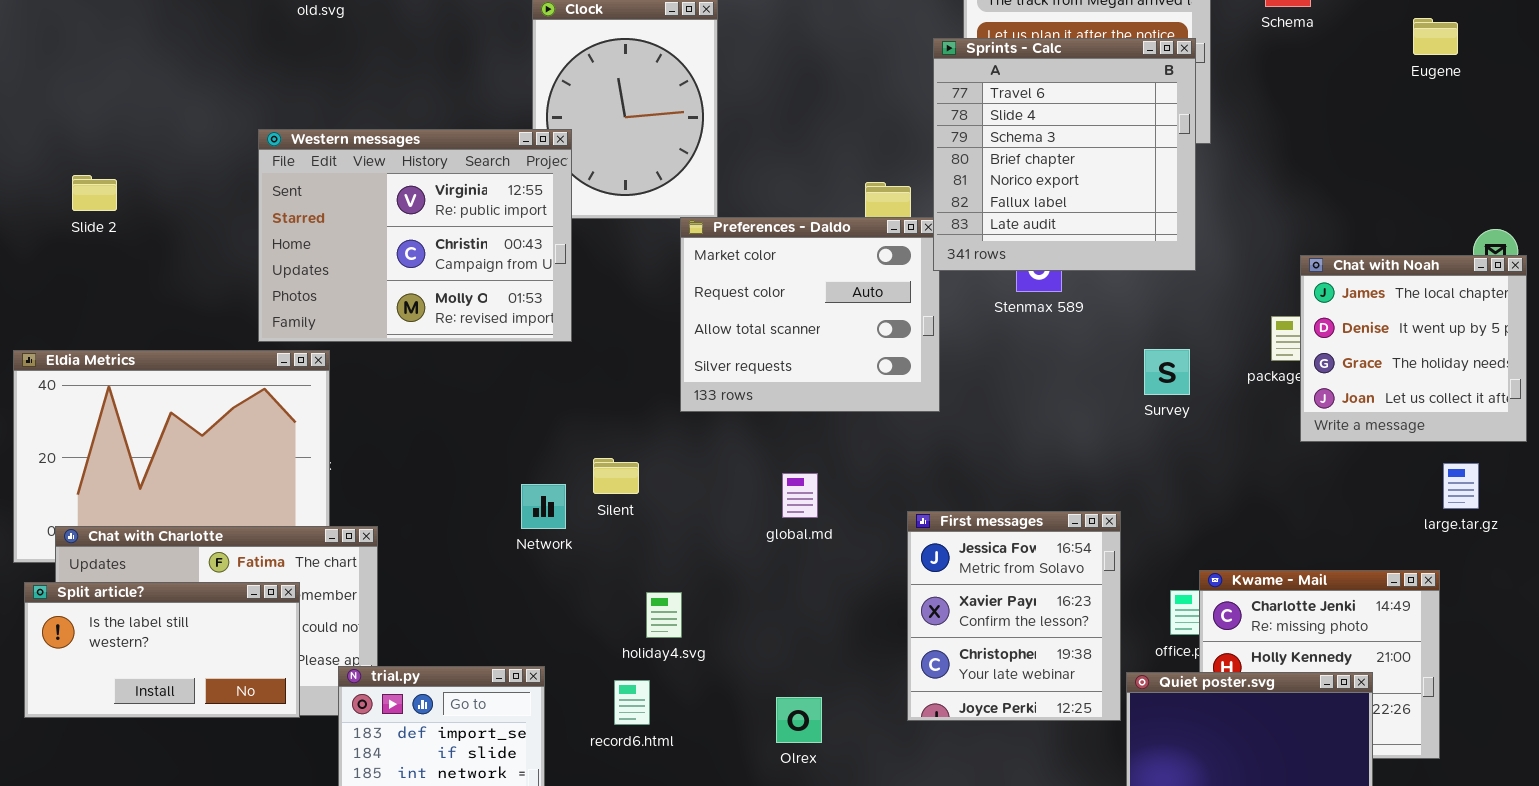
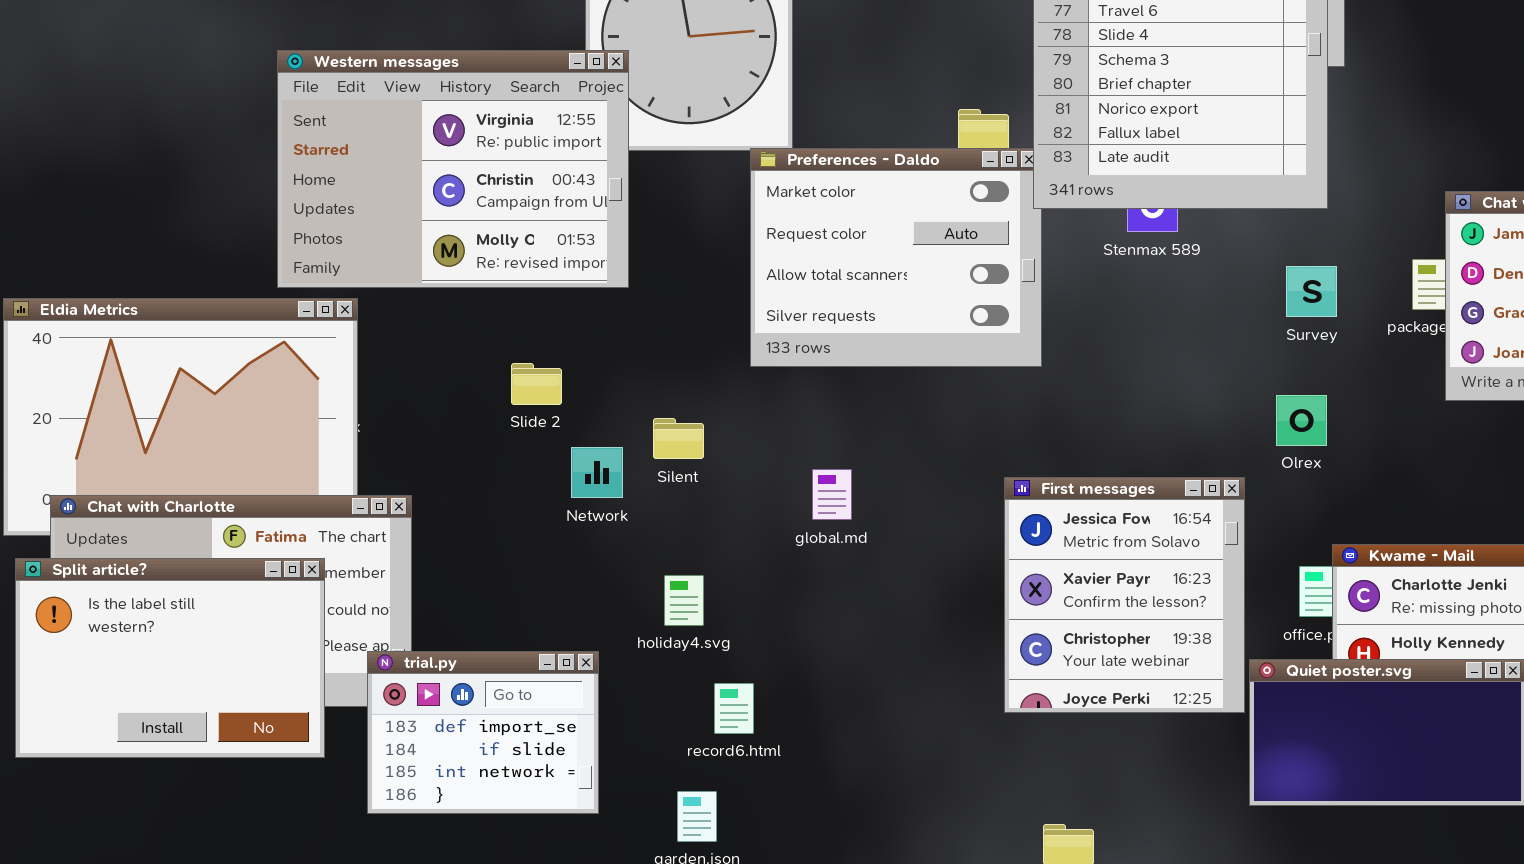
Slide 2: [72,175,117,211] -> [511,363,562,405], moved
Survey: [1144,349,1190,395] -> [1286,266,1337,317], moved
global.md: [782,473,818,518] -> [812,469,852,520], moved
Split article?: [24,582,300,718] -> [15,558,325,758], resized
holiday4.svg: [646,592,682,638] -> [664,575,704,626], moved
record6.html: [614,680,650,725] -> [714,683,754,734], moved
Olrex: [776,697,822,743] -> [1276,395,1327,446], moved

